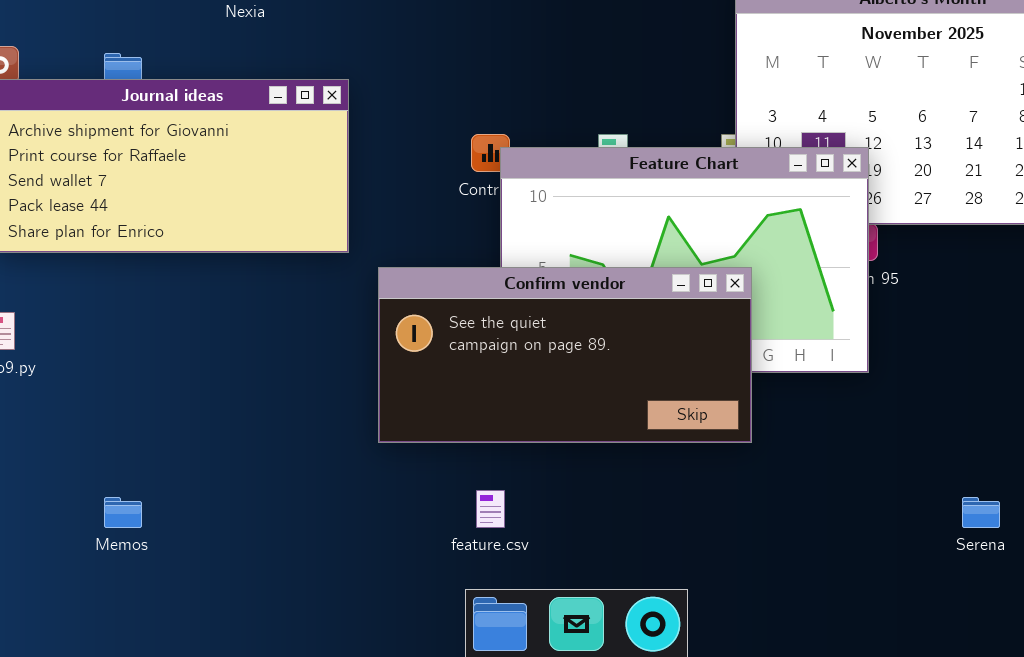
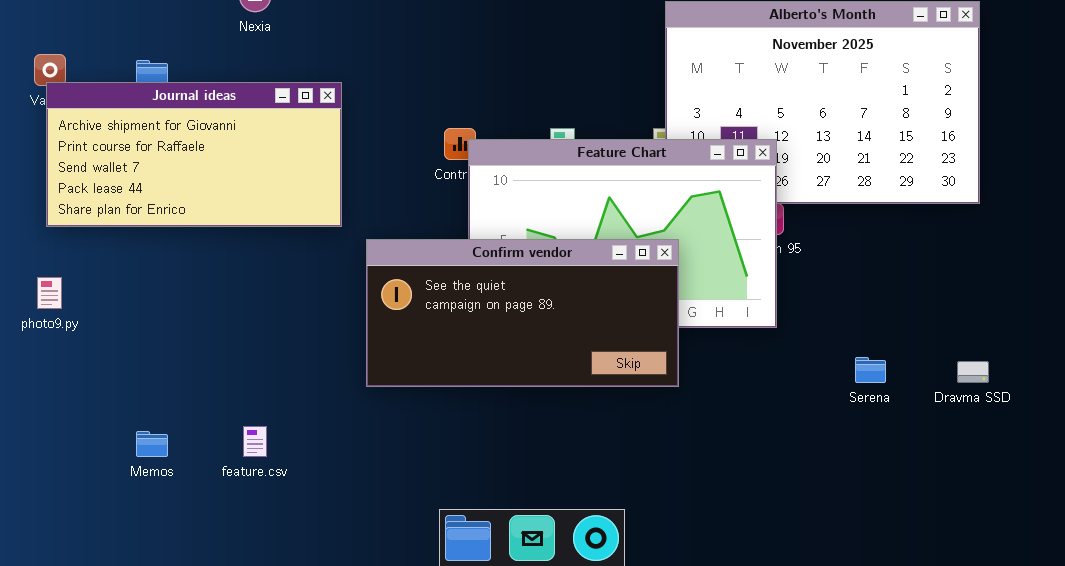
feature.csv: [476,490,505,528] -> [243,426,267,457], moved
Serena: [962,497,1000,528] -> [855,357,886,383], moved

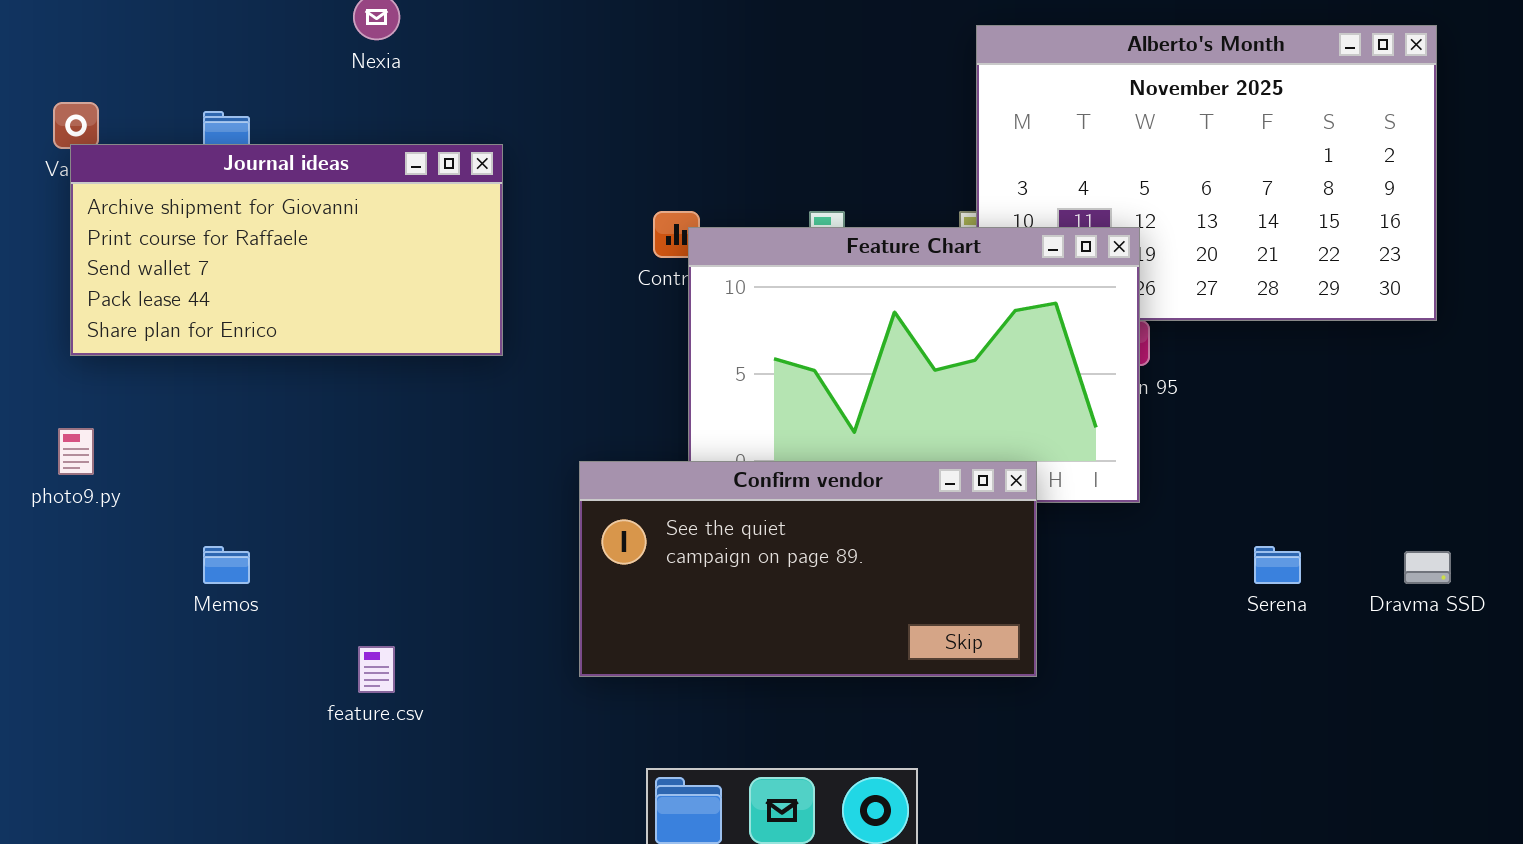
Confirm vendor: [366,239,679,387] -> [579,461,1037,677], moved
Memos: [136,431,168,457] -> [203,546,250,584], moved

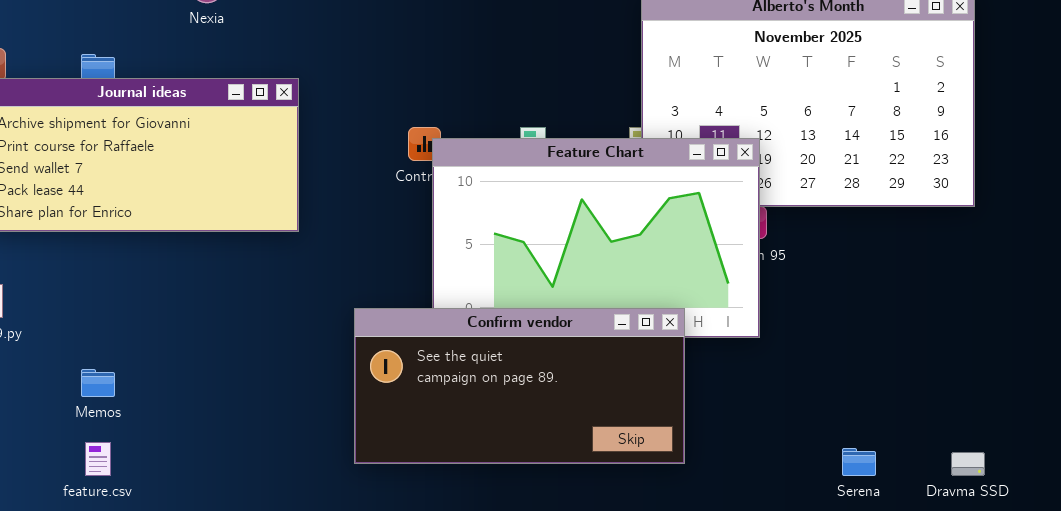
Serena: [1254,546,1301,584] -> [842,448,876,476], moved
Dravma SSD: [1404,551,1451,584] -> [951,452,985,476], moved
feature.csv: [358,646,395,693] -> [85,442,111,476], moved

